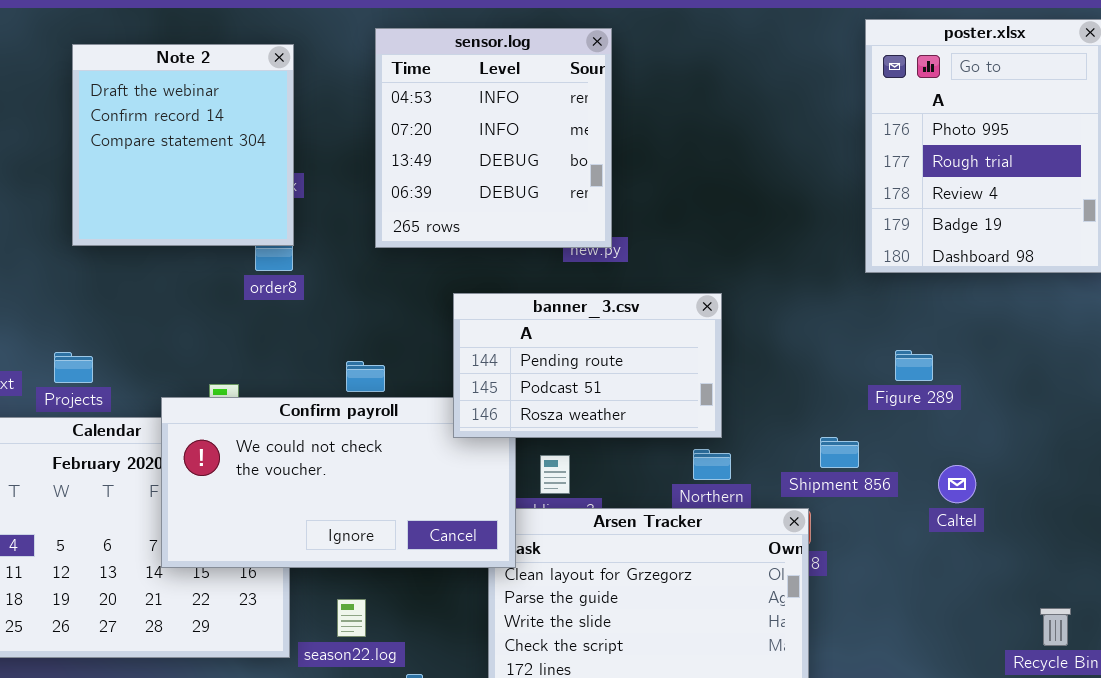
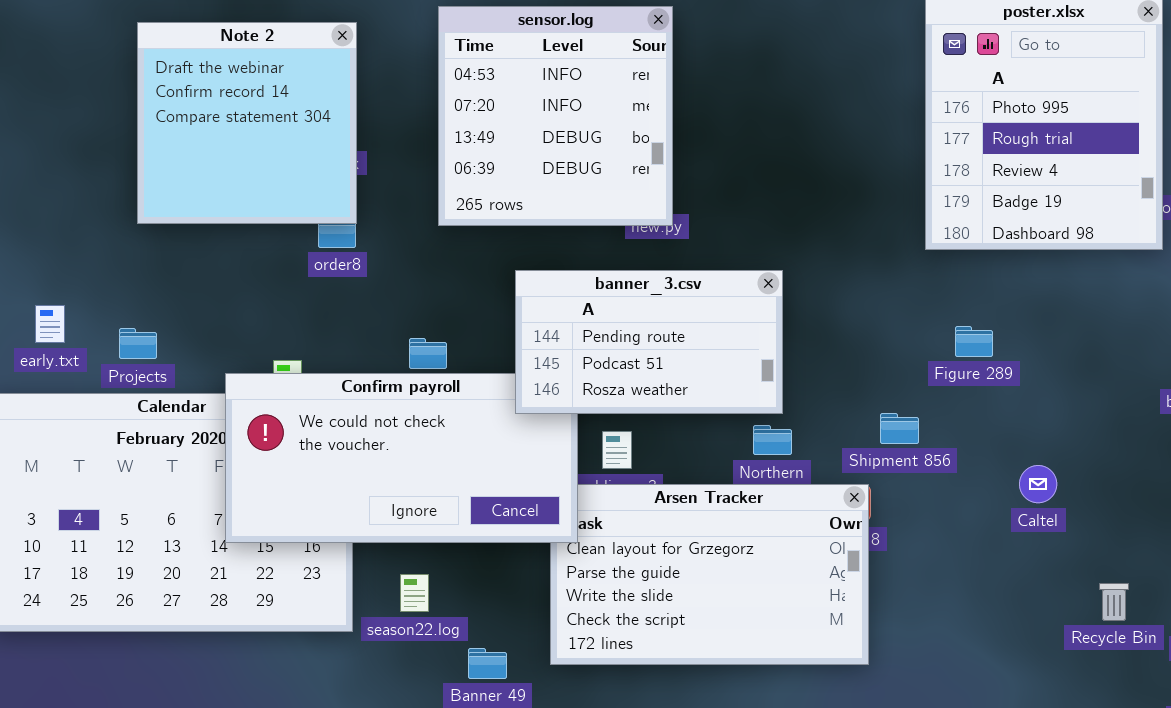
Caltel: [938,465,976,503] -> [1019,465,1057,503], moved

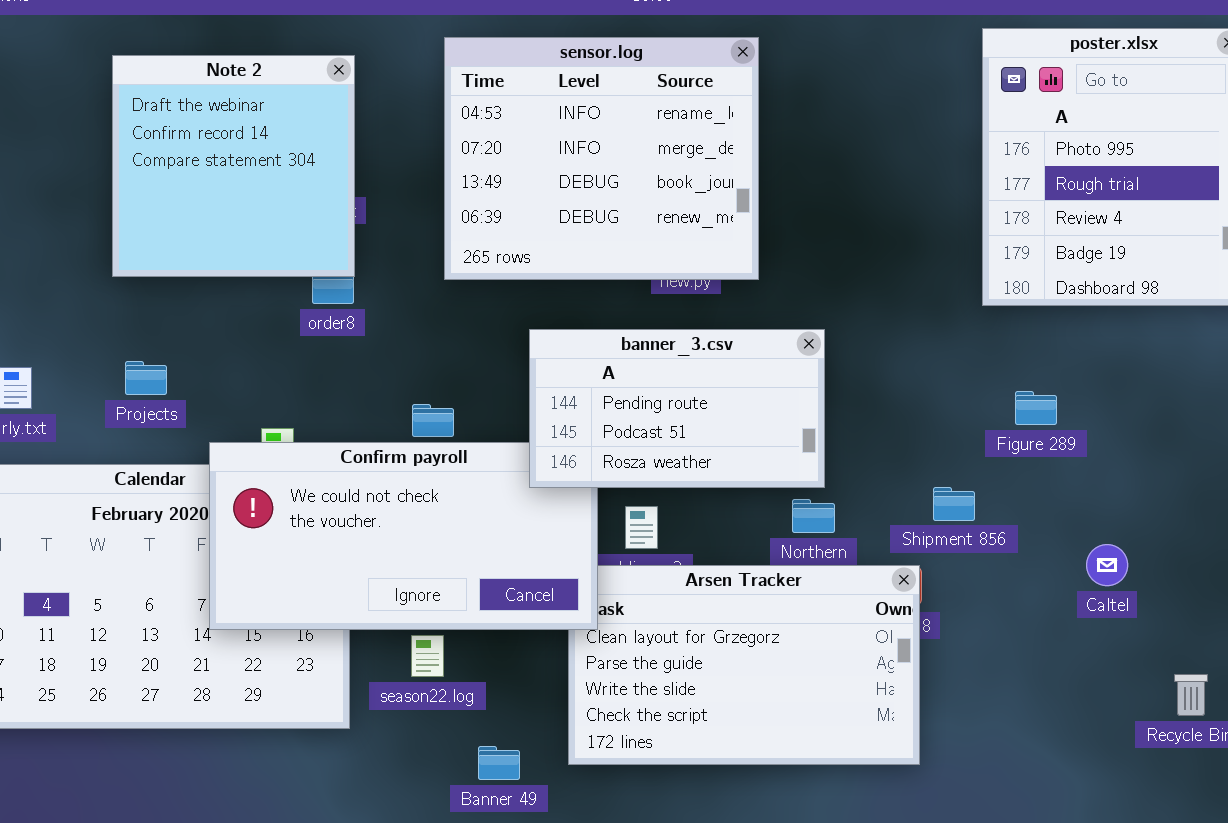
sensor.log: [438,6,673,226] -> [444,37,759,280], resized
Projects: [119,328,157,359] -> [125,361,167,395], moved
season22.log: [400,574,429,612] -> [411,635,444,677], moved

